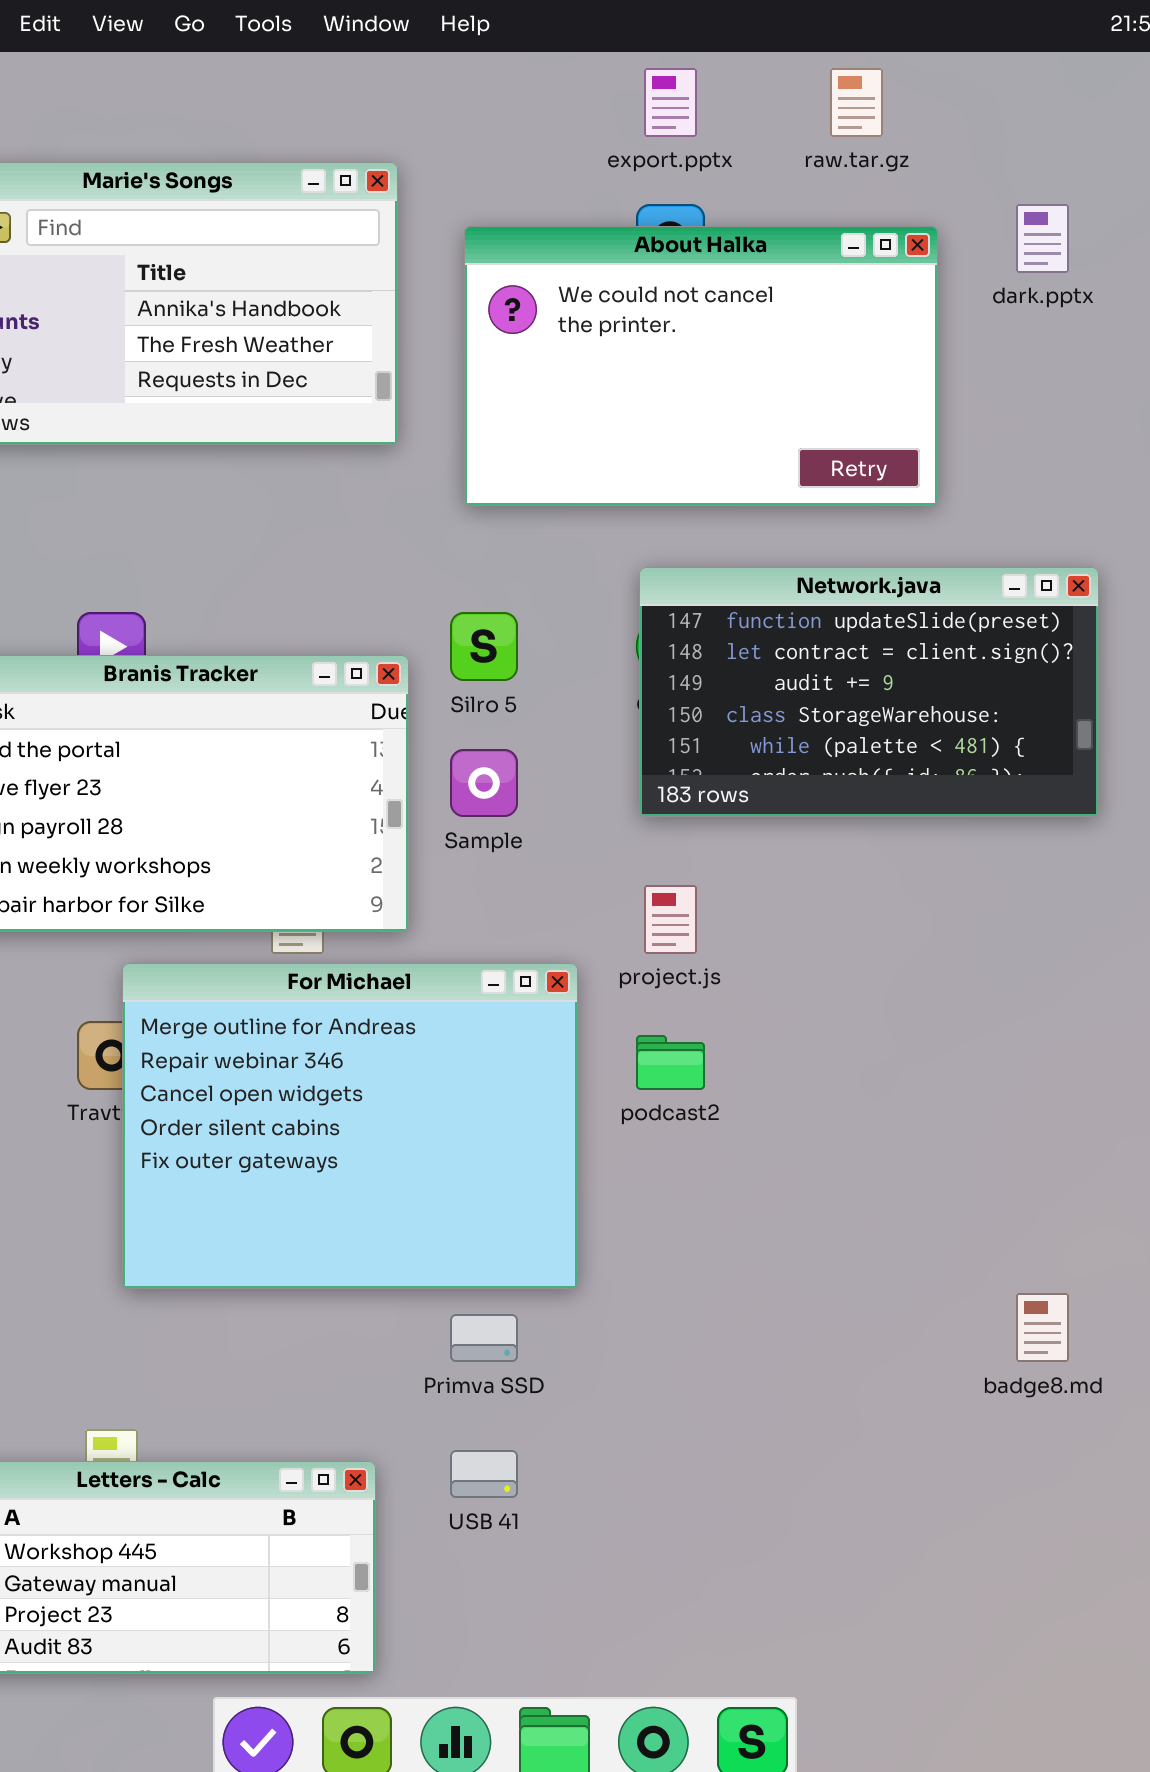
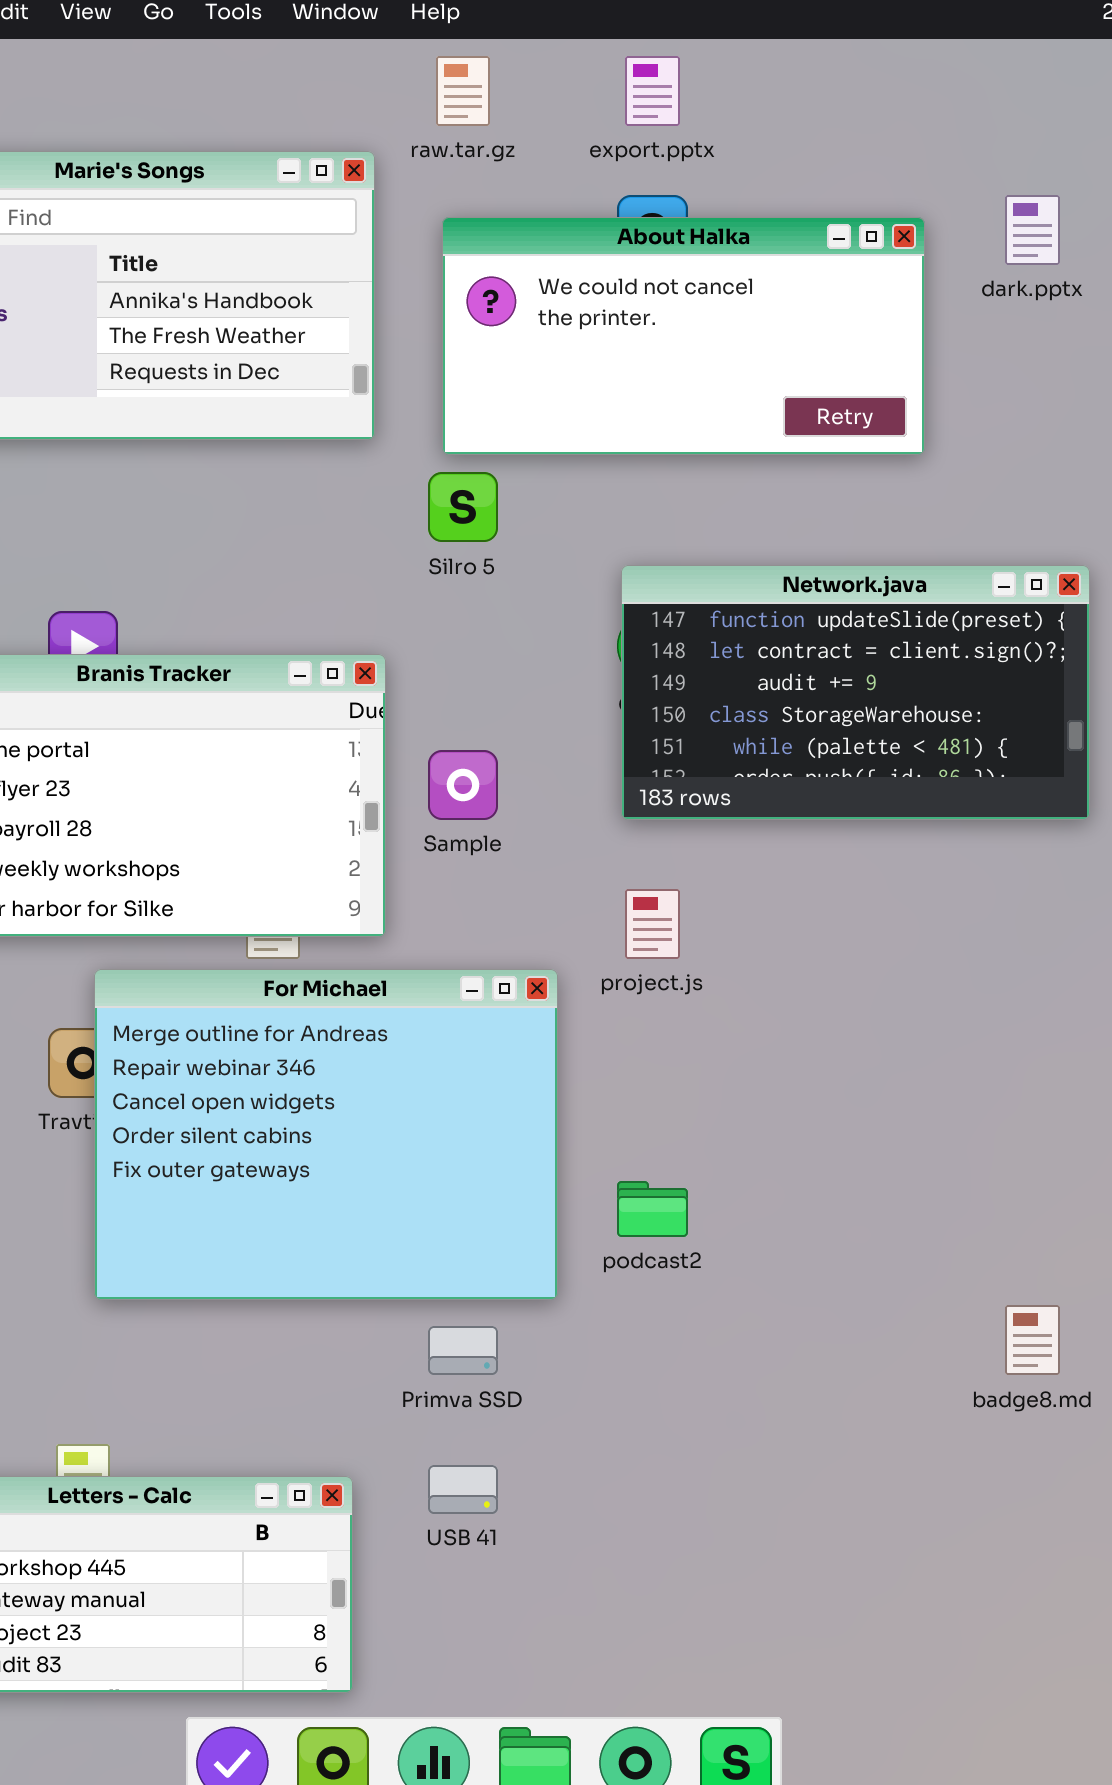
raw.tar.gz: [830,68,883,137] -> [436,56,490,126], moved
About Halka: [464,226,938,506] -> [442,217,925,455], resized
Silro 5: [450,612,518,681] -> [428,472,498,542], moved
podcast2: [636,1035,705,1090] -> [617,1181,688,1237], moved

